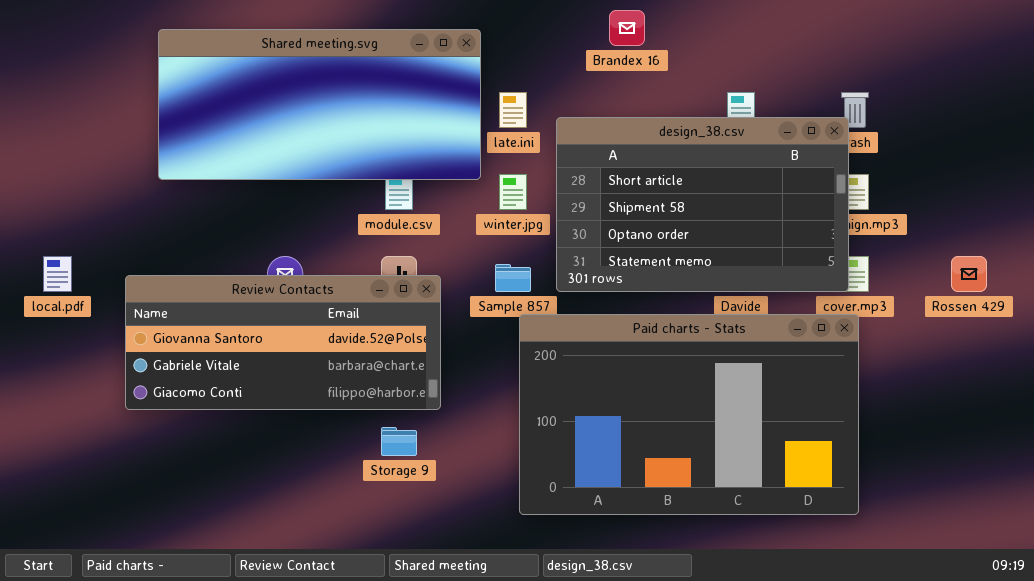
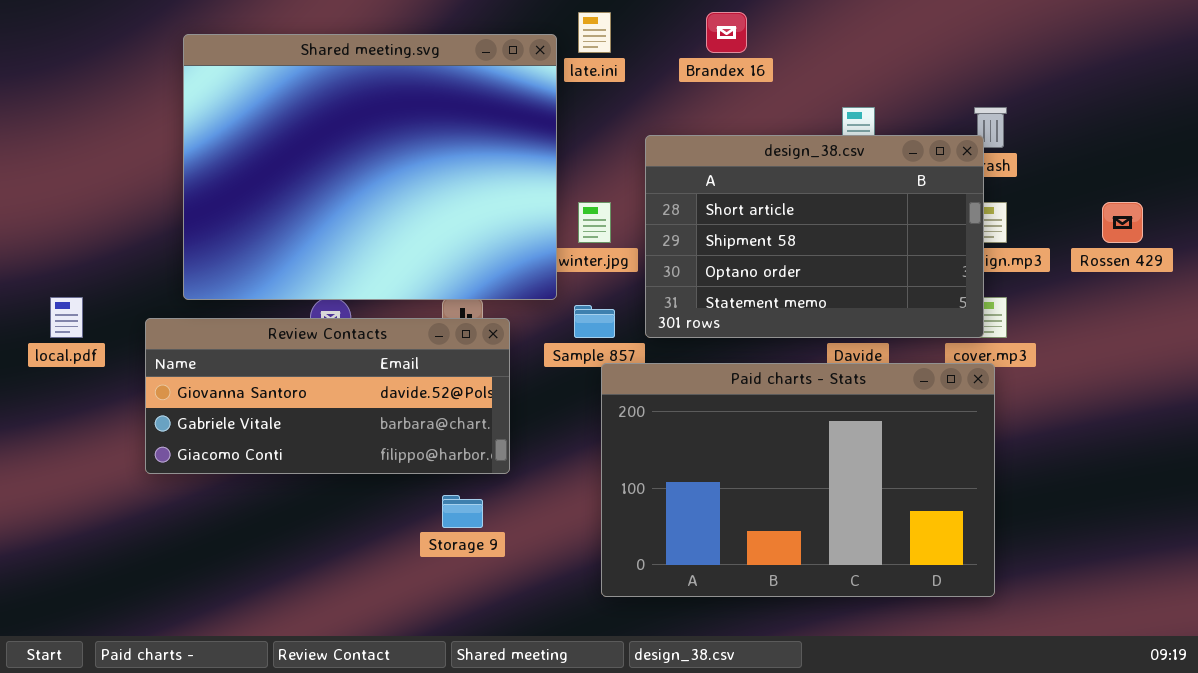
Shared meeting.svg: [158,29,481,180] -> [183,34,557,300], resized
late.ini: [499,92,527,128] -> [578,12,611,53], moved
Rossen 429: [951,256,987,292] -> [1102,202,1143,243], moved

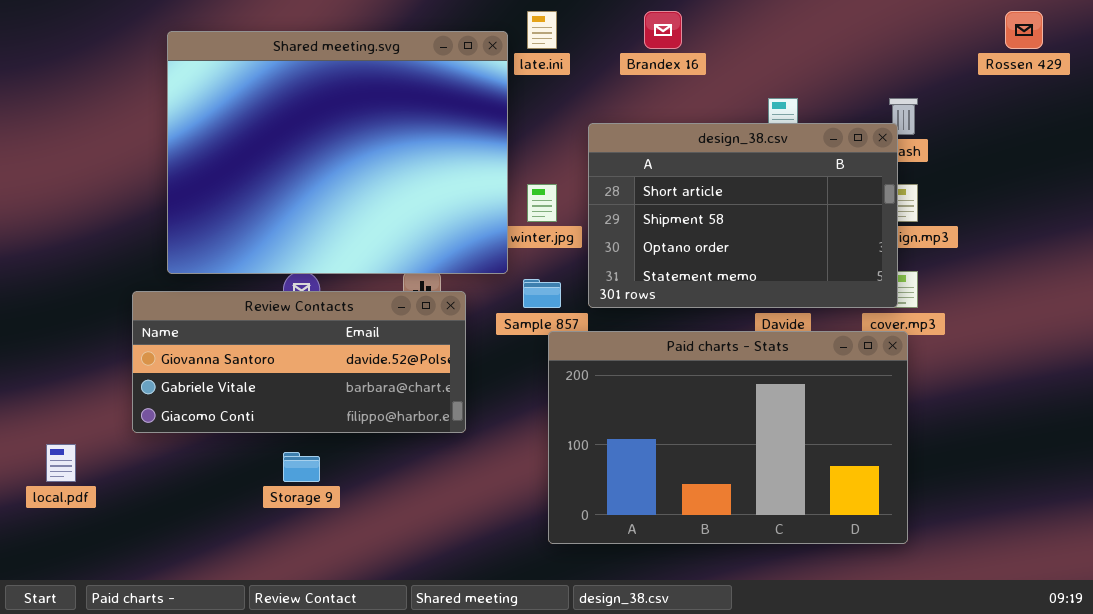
Rossen 429: [1102,202,1143,243] -> [1005,11,1043,49], moved
local.pdf: [50,297,83,338] -> [46,444,76,482], moved
Storage 9: [442,495,483,528] -> [283,452,320,482], moved

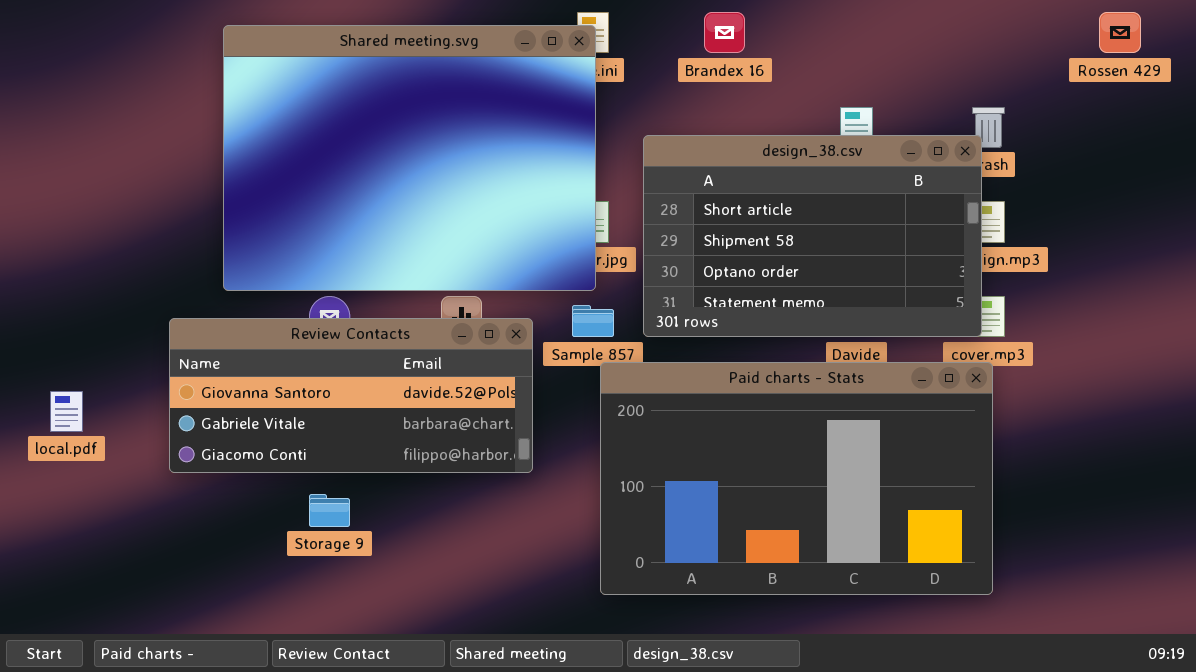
Shared meeting.svg: [167,31,508,274] -> [223,25,596,291], moved
Review Contacts: [132,291,466,433] -> [169,318,533,473], moved
local.pdf: [46,444,76,482] -> [50,391,83,432], moved

